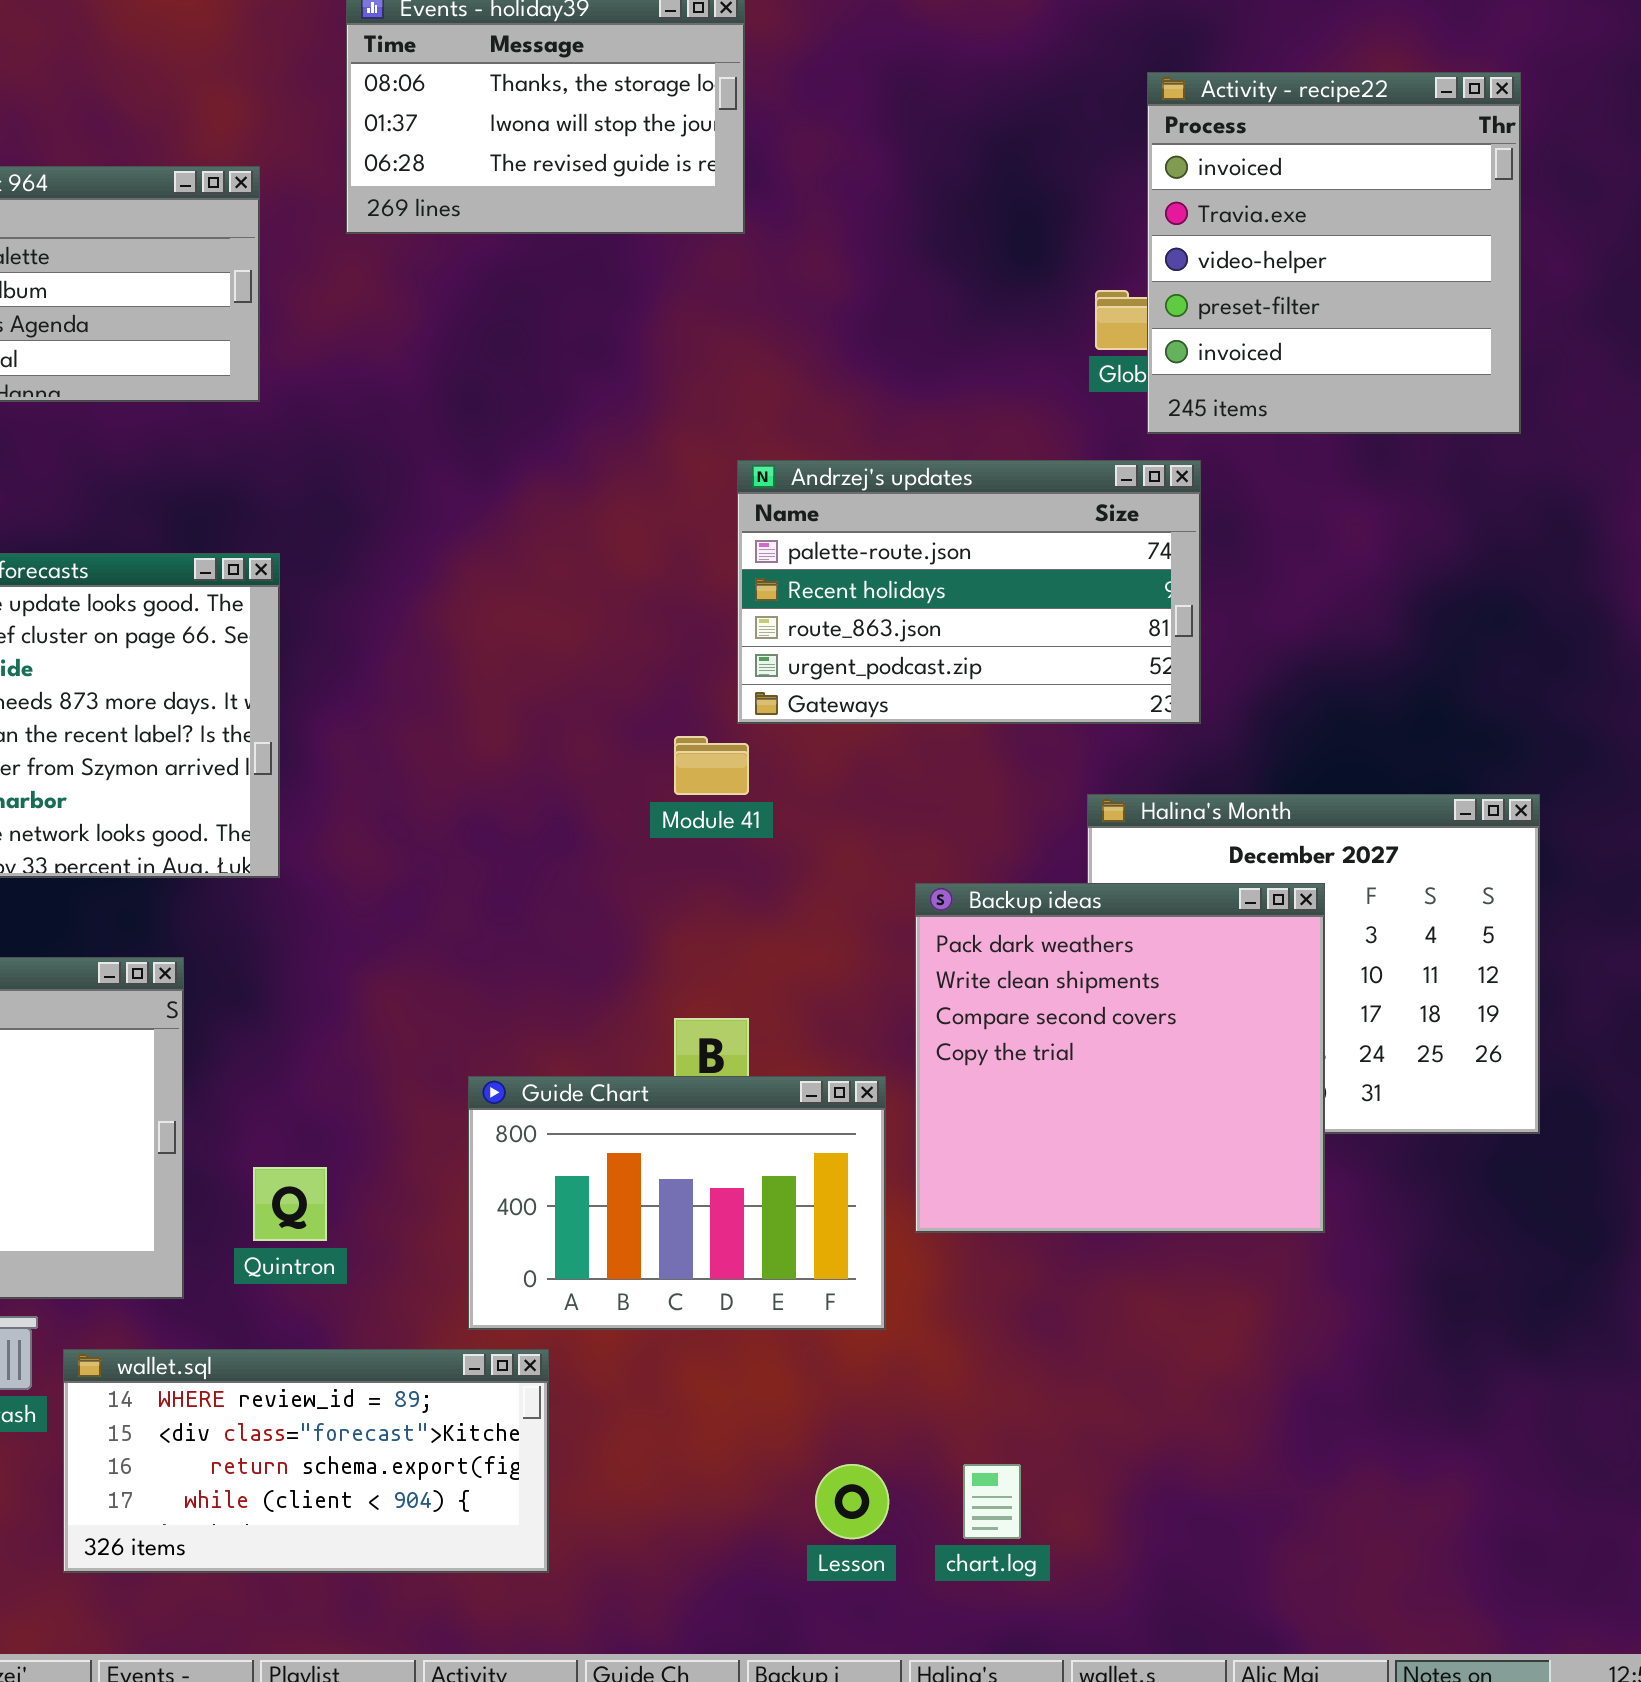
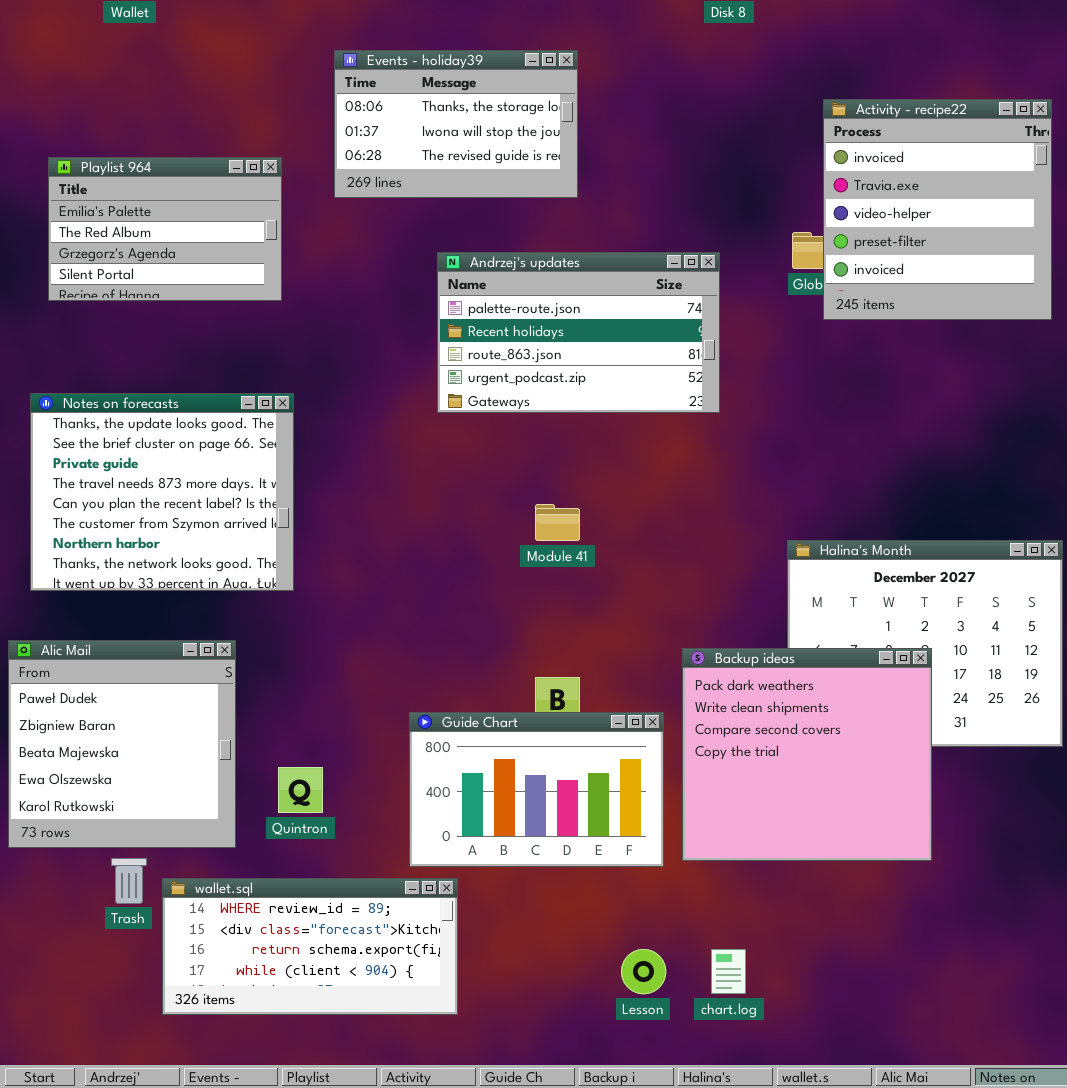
Andrzej's updates: [737,460,1201,724] -> [437,252,720,413], moved
Backup ideas: [915,883,1325,1233] -> [682,648,932,861], moved

